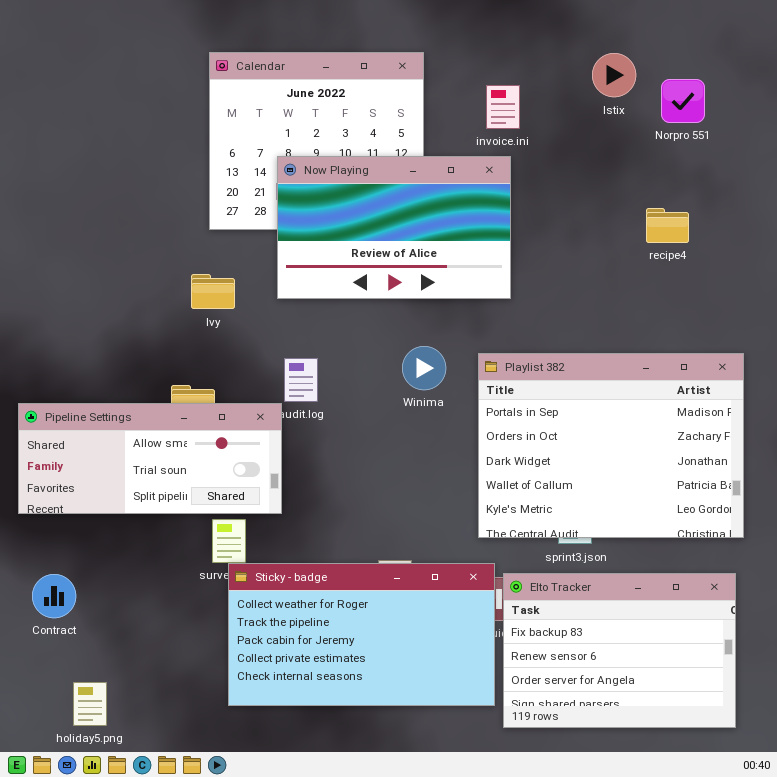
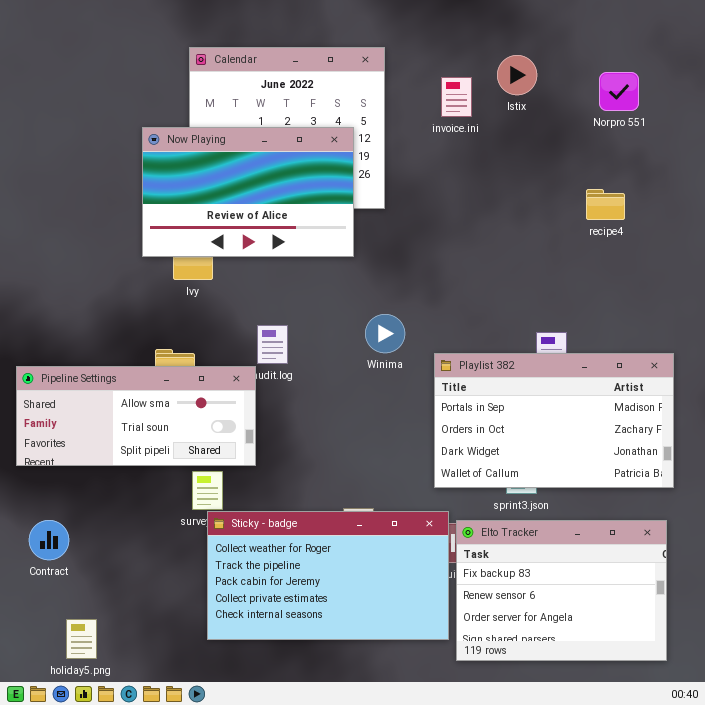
Istix: [592,53,636,97] -> [497,55,537,95], moved
Now Playing: [277,156,511,299] -> [142,127,354,257], moved
Playlist 382: [478,353,744,538] -> [434,353,674,488], resized

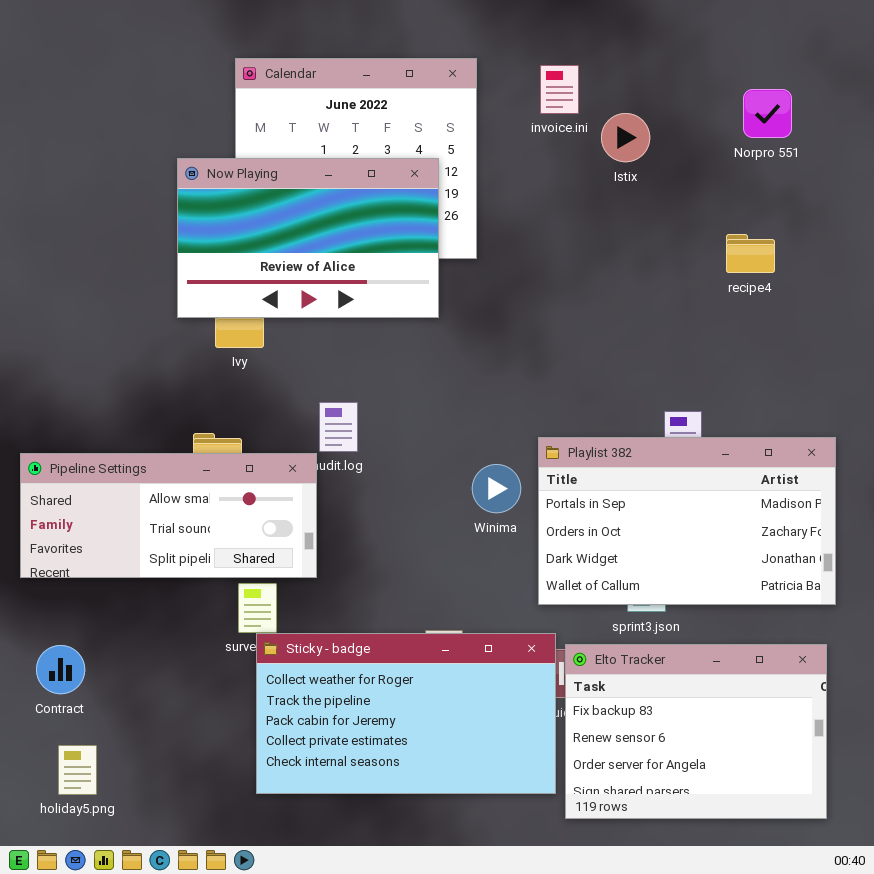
Istix: [497,55,537,95] -> [601,113,650,162], moved
invoice.ini: [441,77,472,117] -> [540,65,579,114], moved
Winima: [365,314,405,353] -> [472,464,521,513], moved
holiday5.png: [66,619,97,659] -> [58,745,97,795], moved

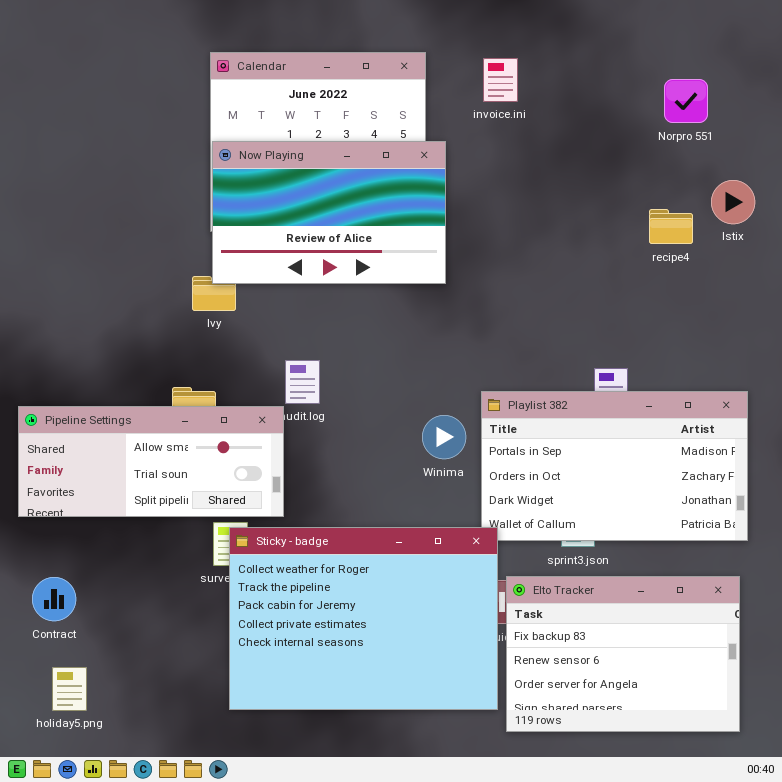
Istix: [601,113,650,162] -> [711,180,755,224], moved
Now Playing: [177,158,439,318] -> [212,141,446,284], moved
Sticky - badge: [256,633,556,794] -> [229,527,498,710], resized

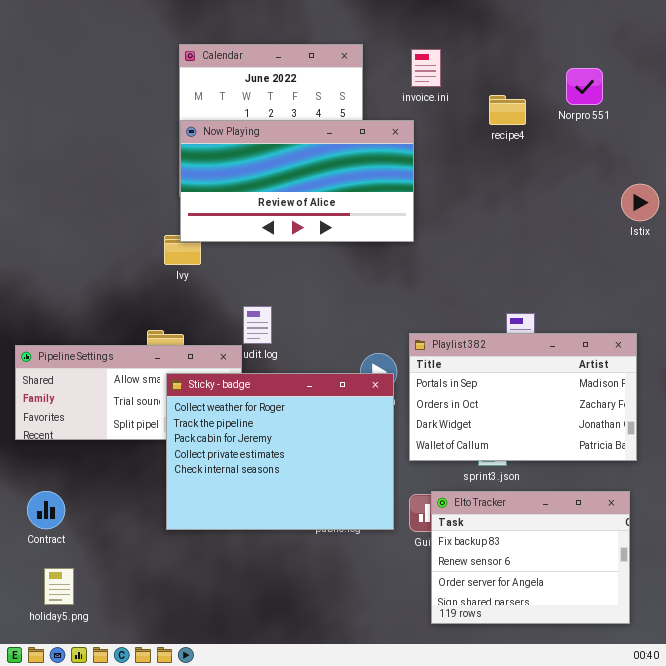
Now Playing: [212,141,446,284] -> [180,120,414,242], resized
Istix: [711,180,755,224] -> [621,184,659,221], moved
recipe4: [649,209,693,244] -> [489,95,526,125], moved
Sticky - badge: [229,527,498,710] -> [166,373,394,530], moved

